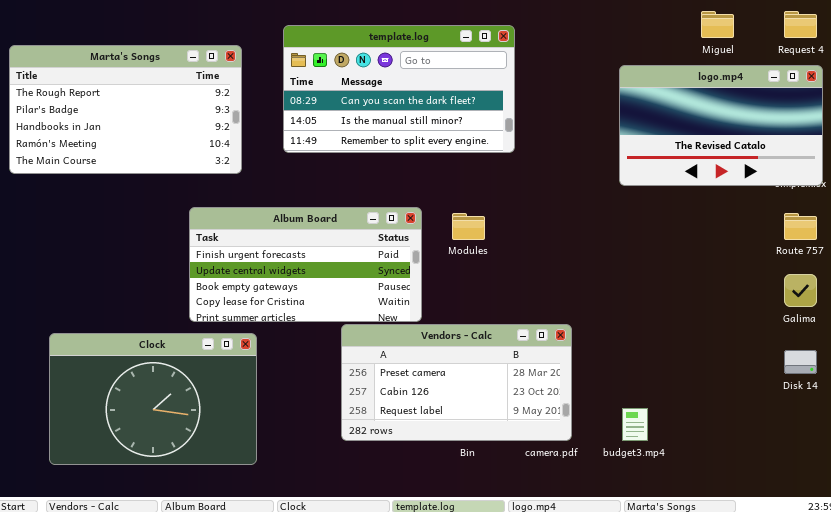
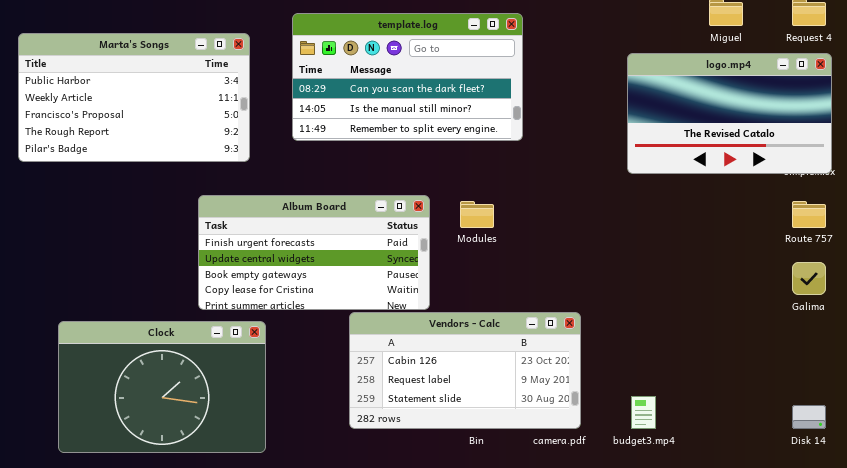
Marta's Songs: [9,45,242,174] -> [18,33,250,162], scrolled up 3 rows
Vendors - Calc: [341,324,572,441] -> [349,312,581,429], scrolled down 1 row
Disk 14: [784,350,817,374] -> [792,405,826,429], moved

